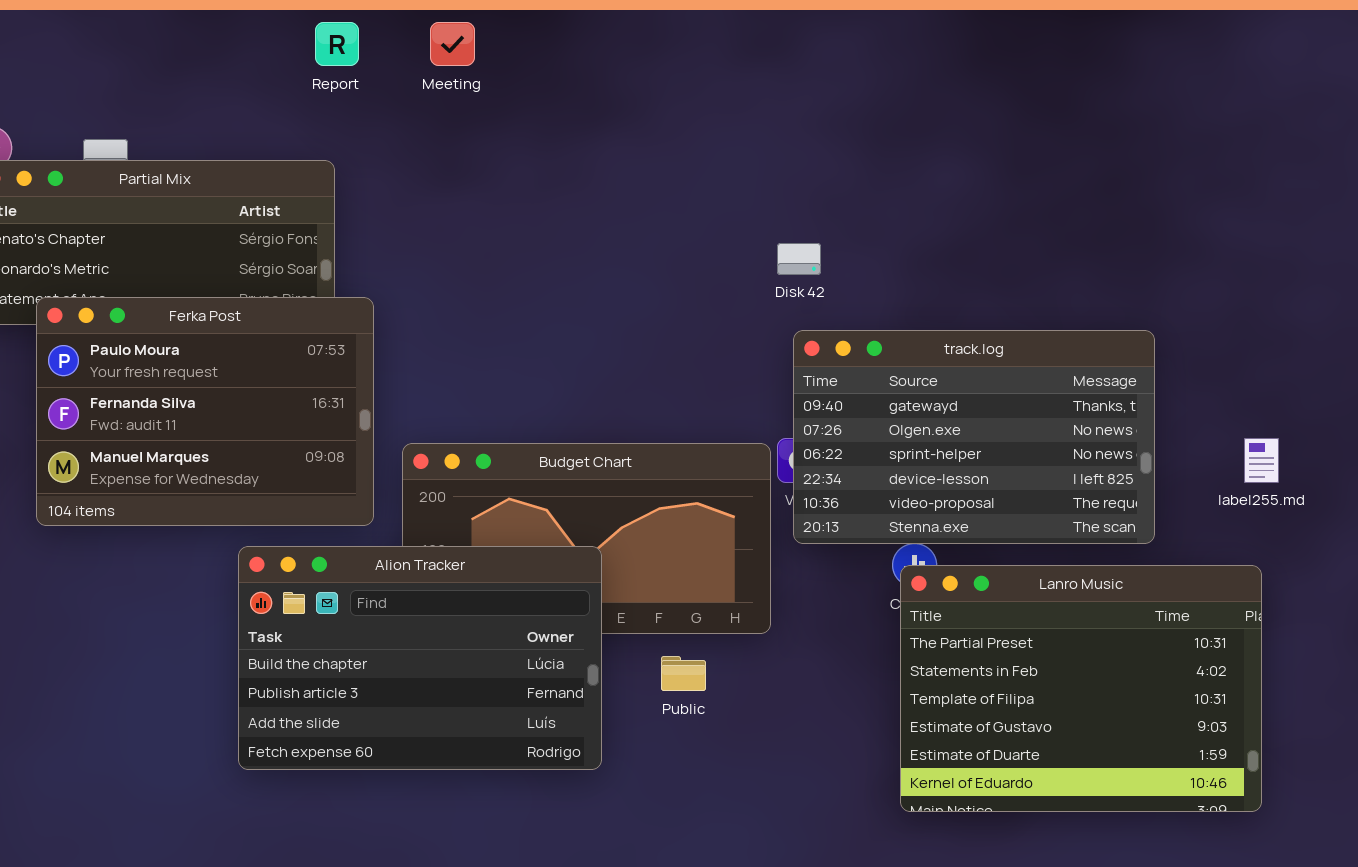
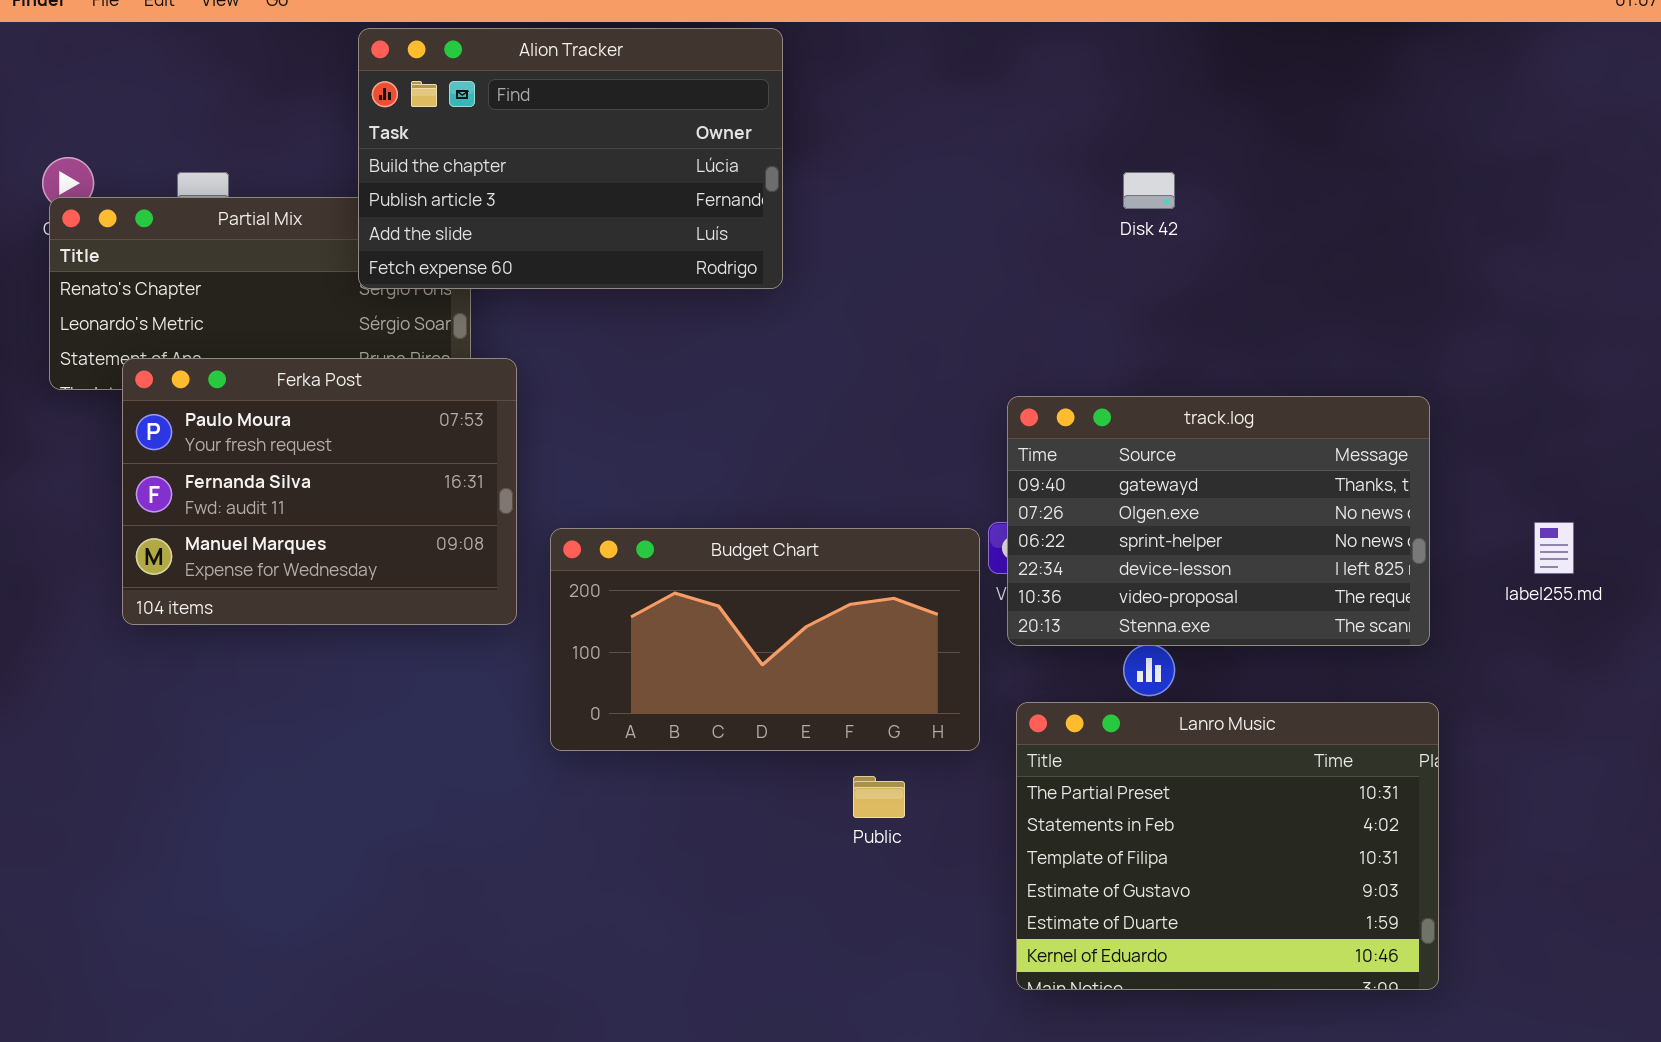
Disk 42: [777,243,821,275] -> [1123,172,1175,209], moved
Alion Tracker: [238,546,602,770] -> [358,28,783,289], moved
Lanro Music: [900,565,1262,812] -> [1016,702,1439,990], moved

